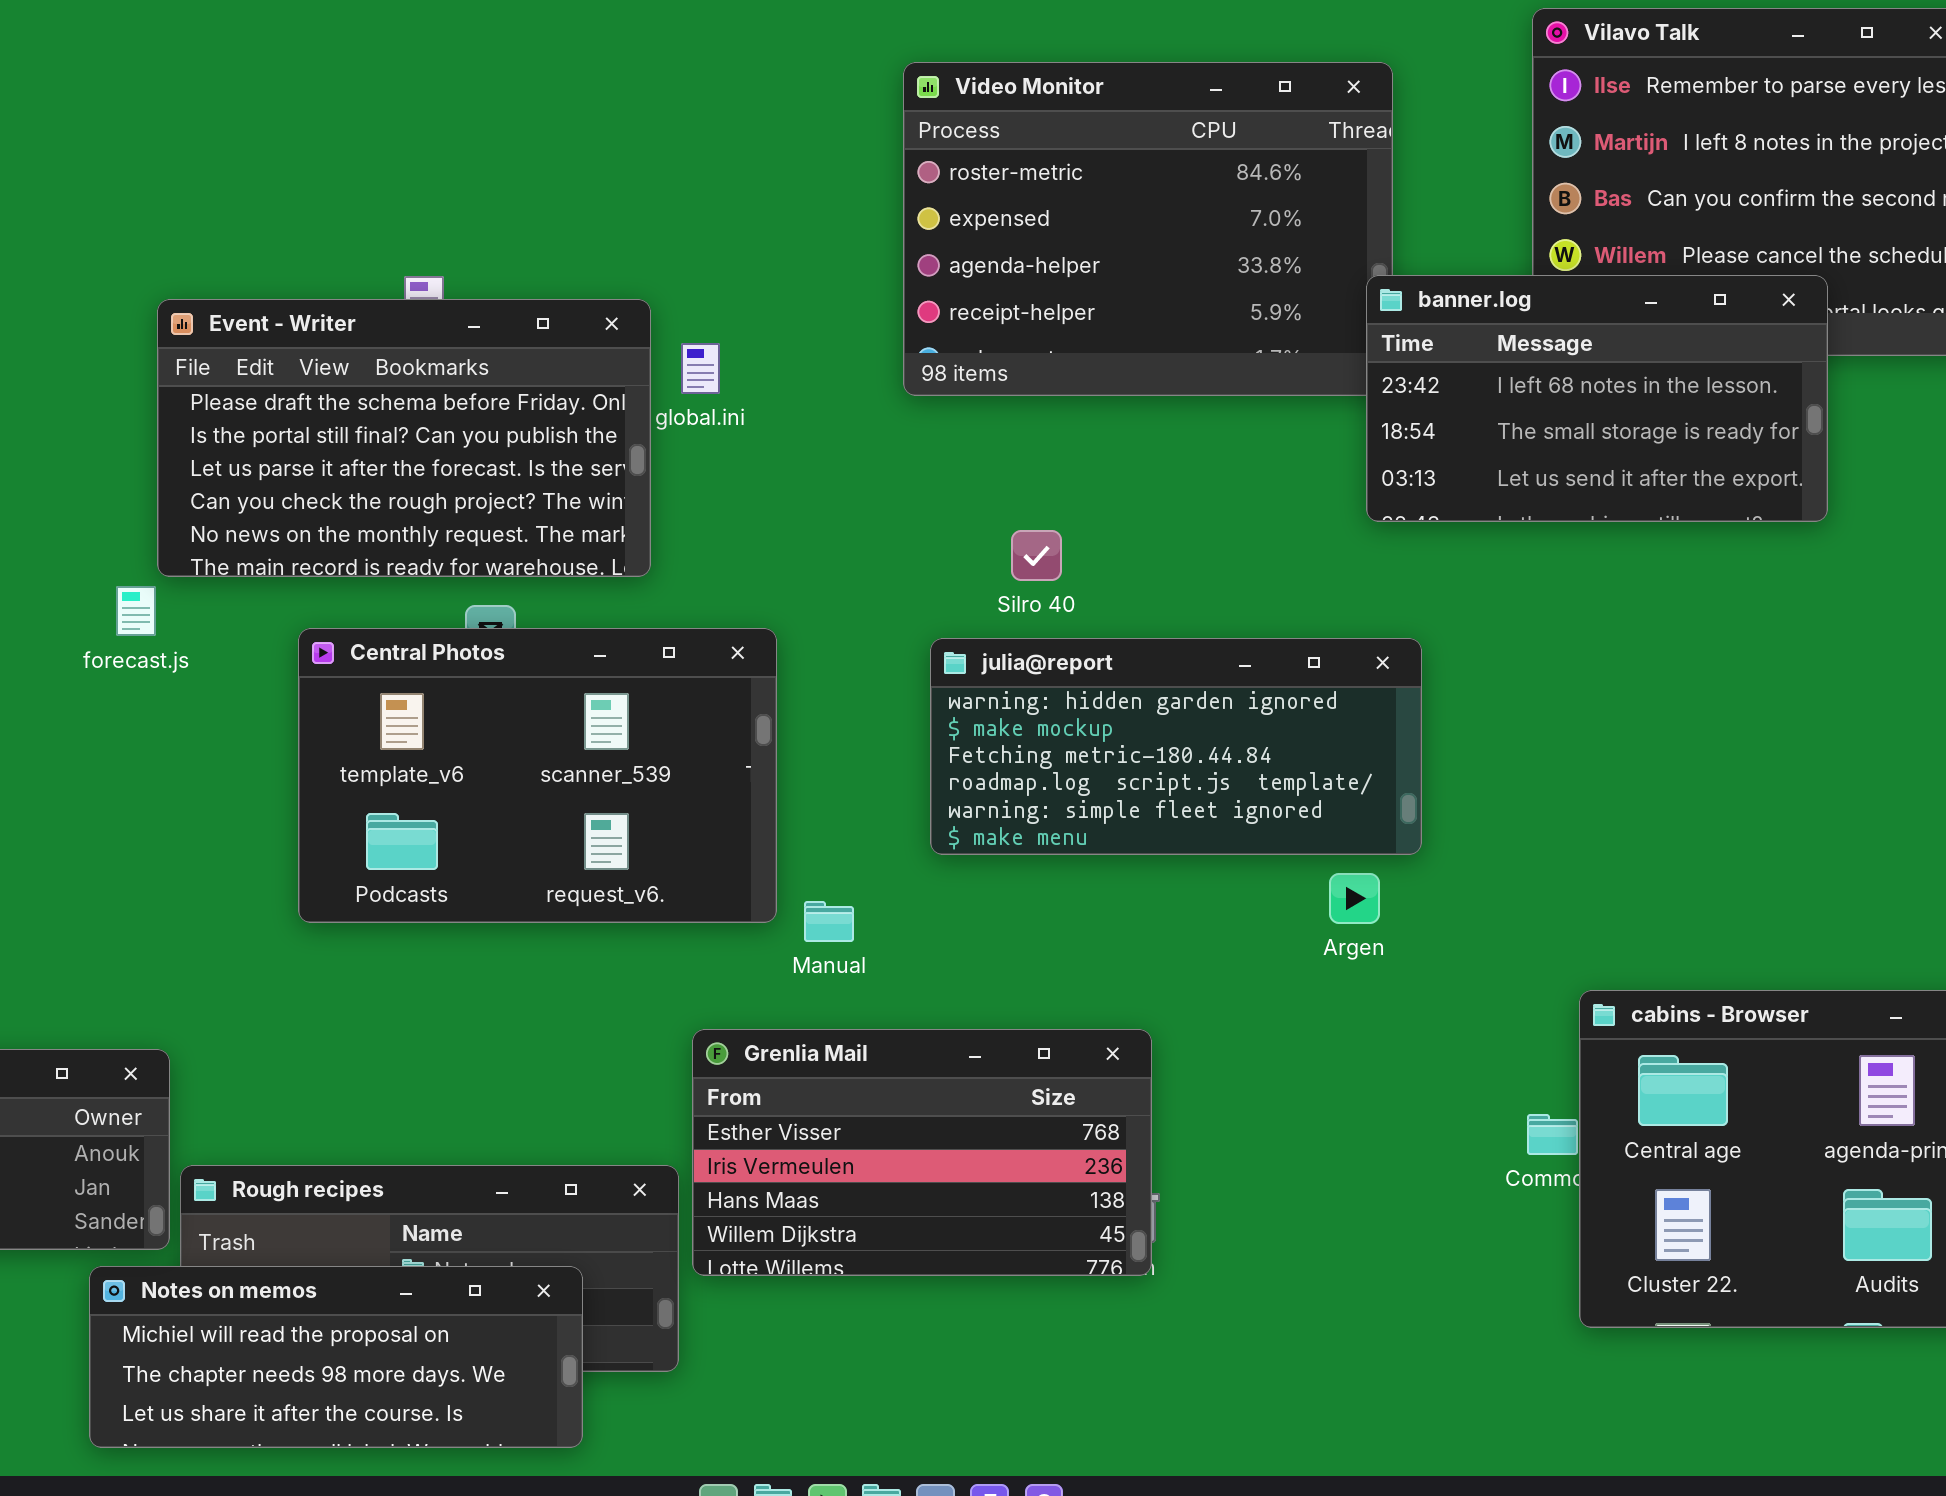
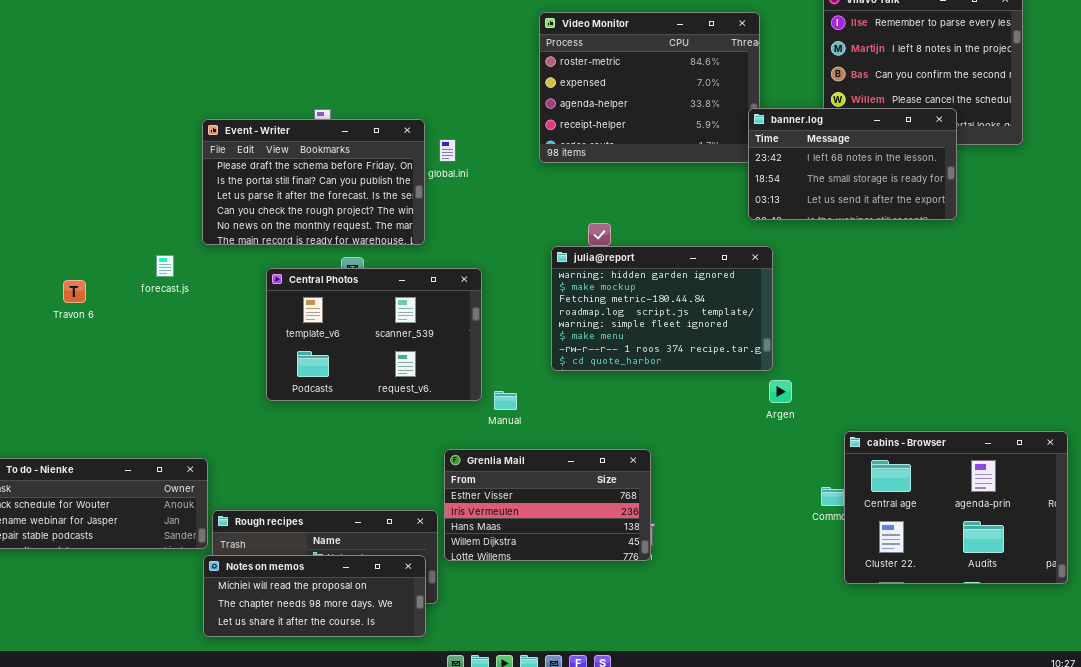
forecast.js: [116,586,156,636] -> [156,255,174,277], moved
julia@report: [930,638,1422,855] -> [551,246,773,371], resized
Argen: [1329,873,1380,924] -> [769,380,792,403], moved
Notes on memos: [89,1266,583,1448] -> [203,555,426,637], moved

